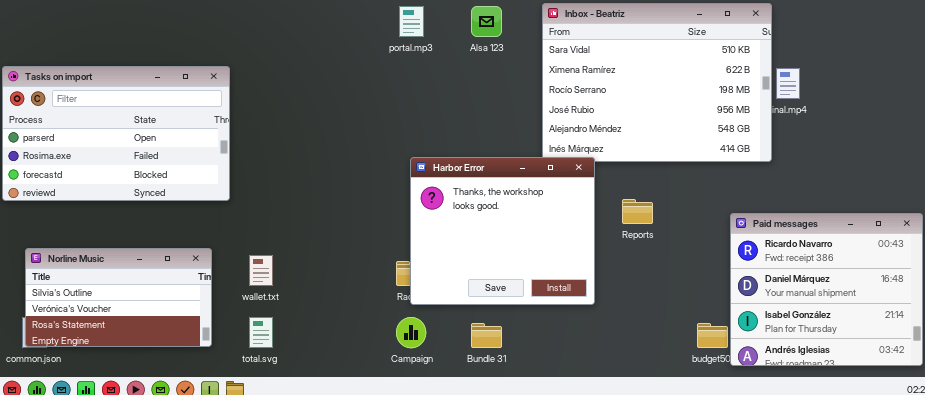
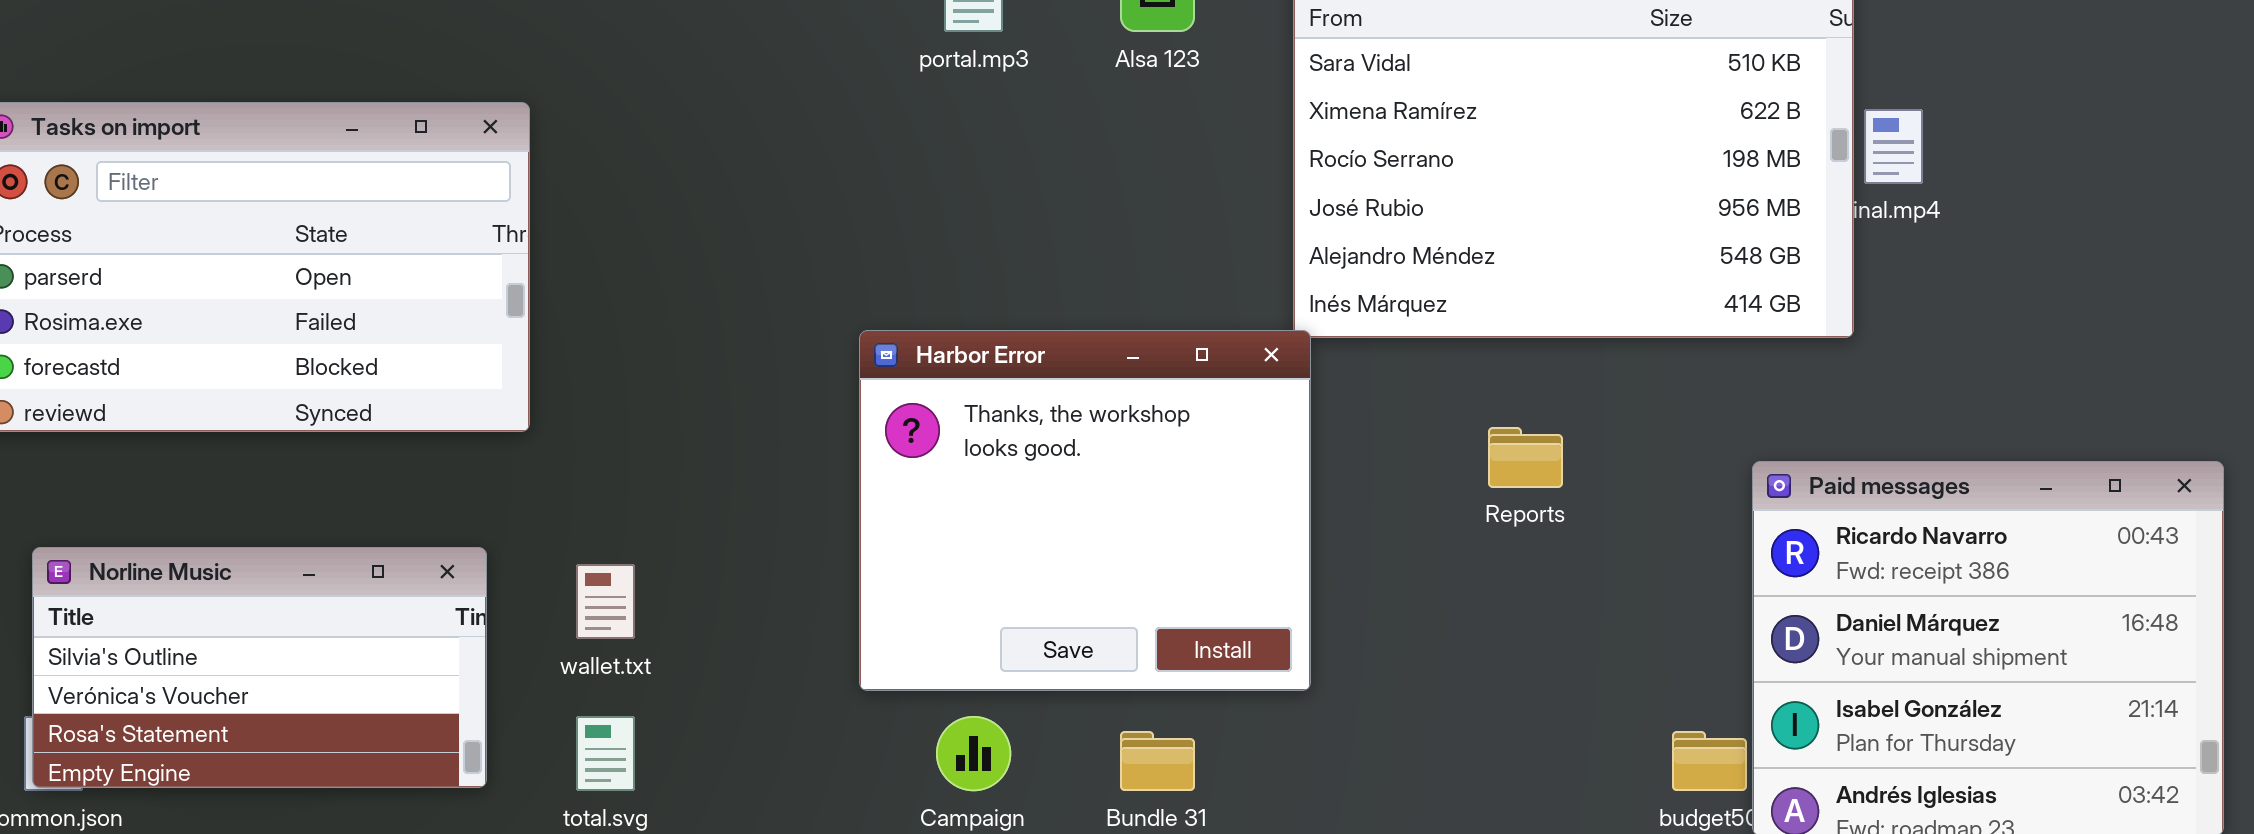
Harbor Error: [410,157,595,305] -> [859,330,1311,691], moved

